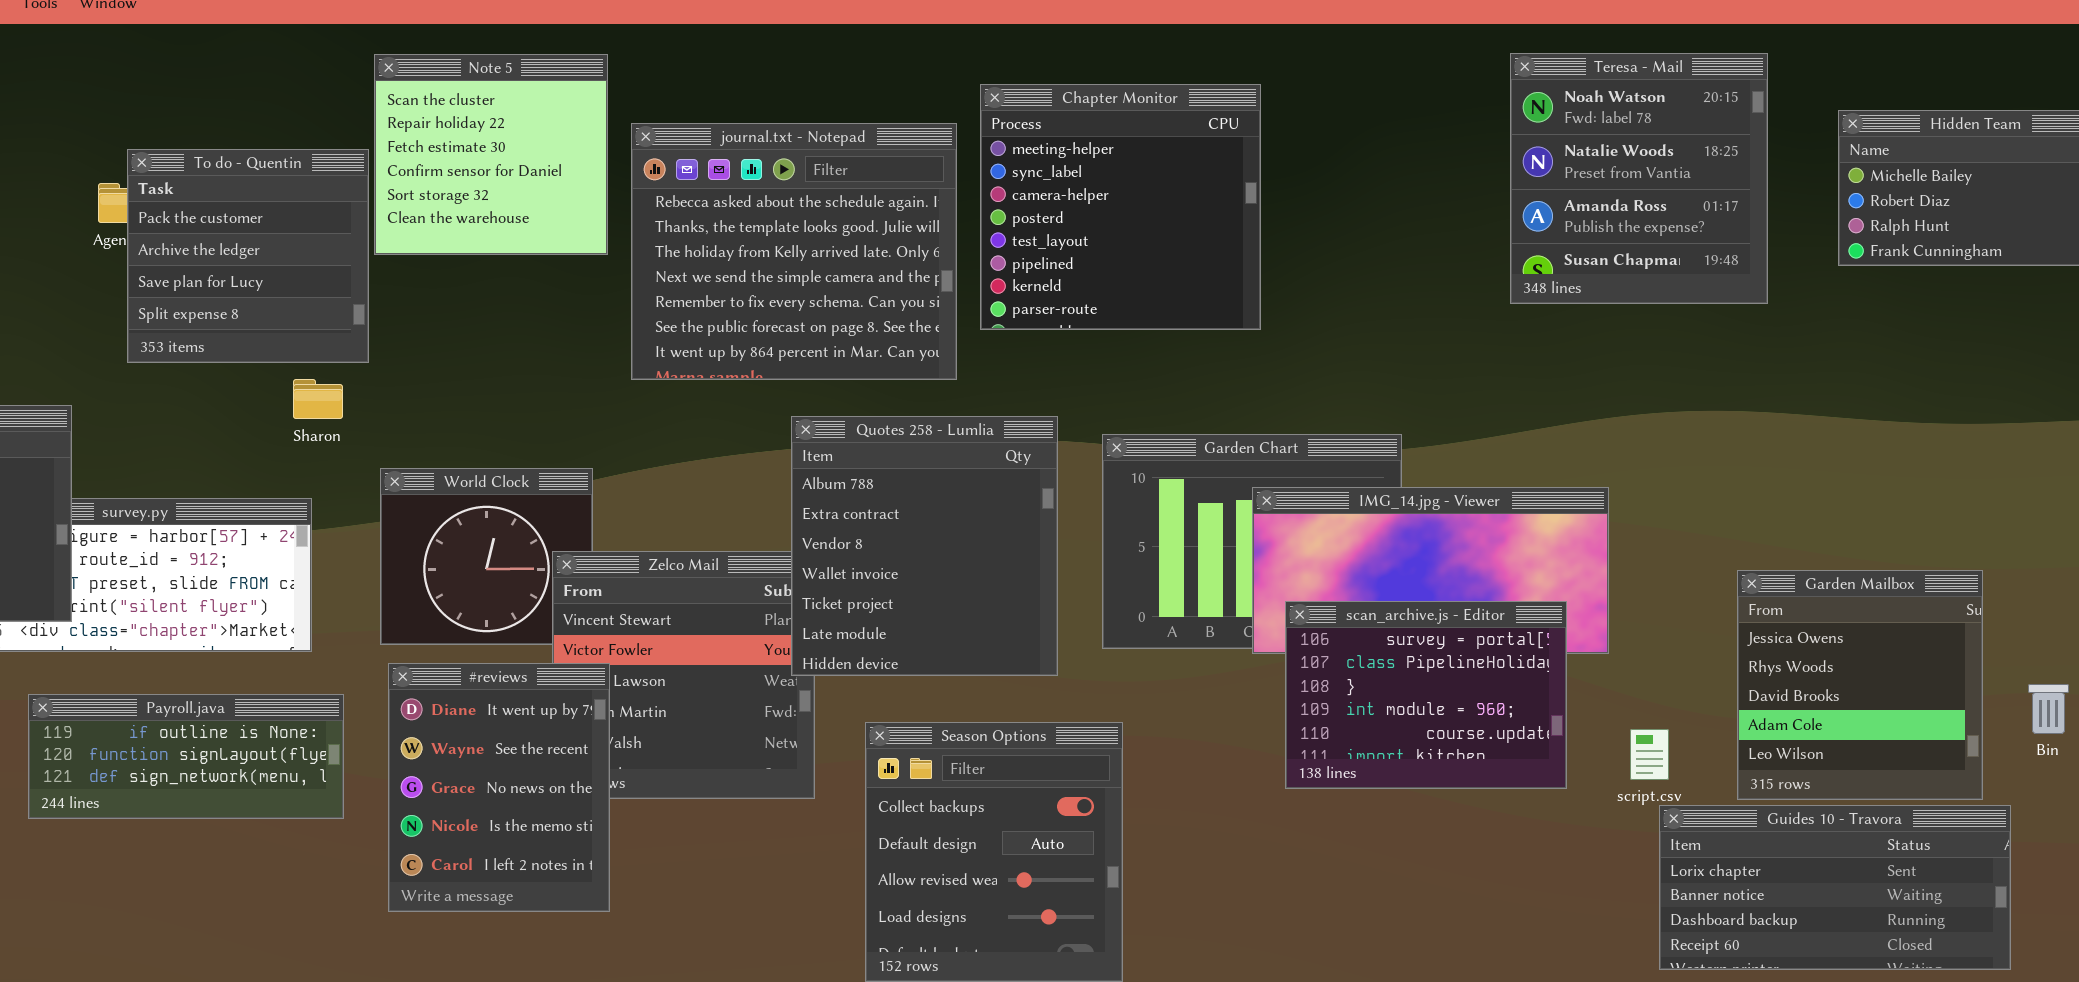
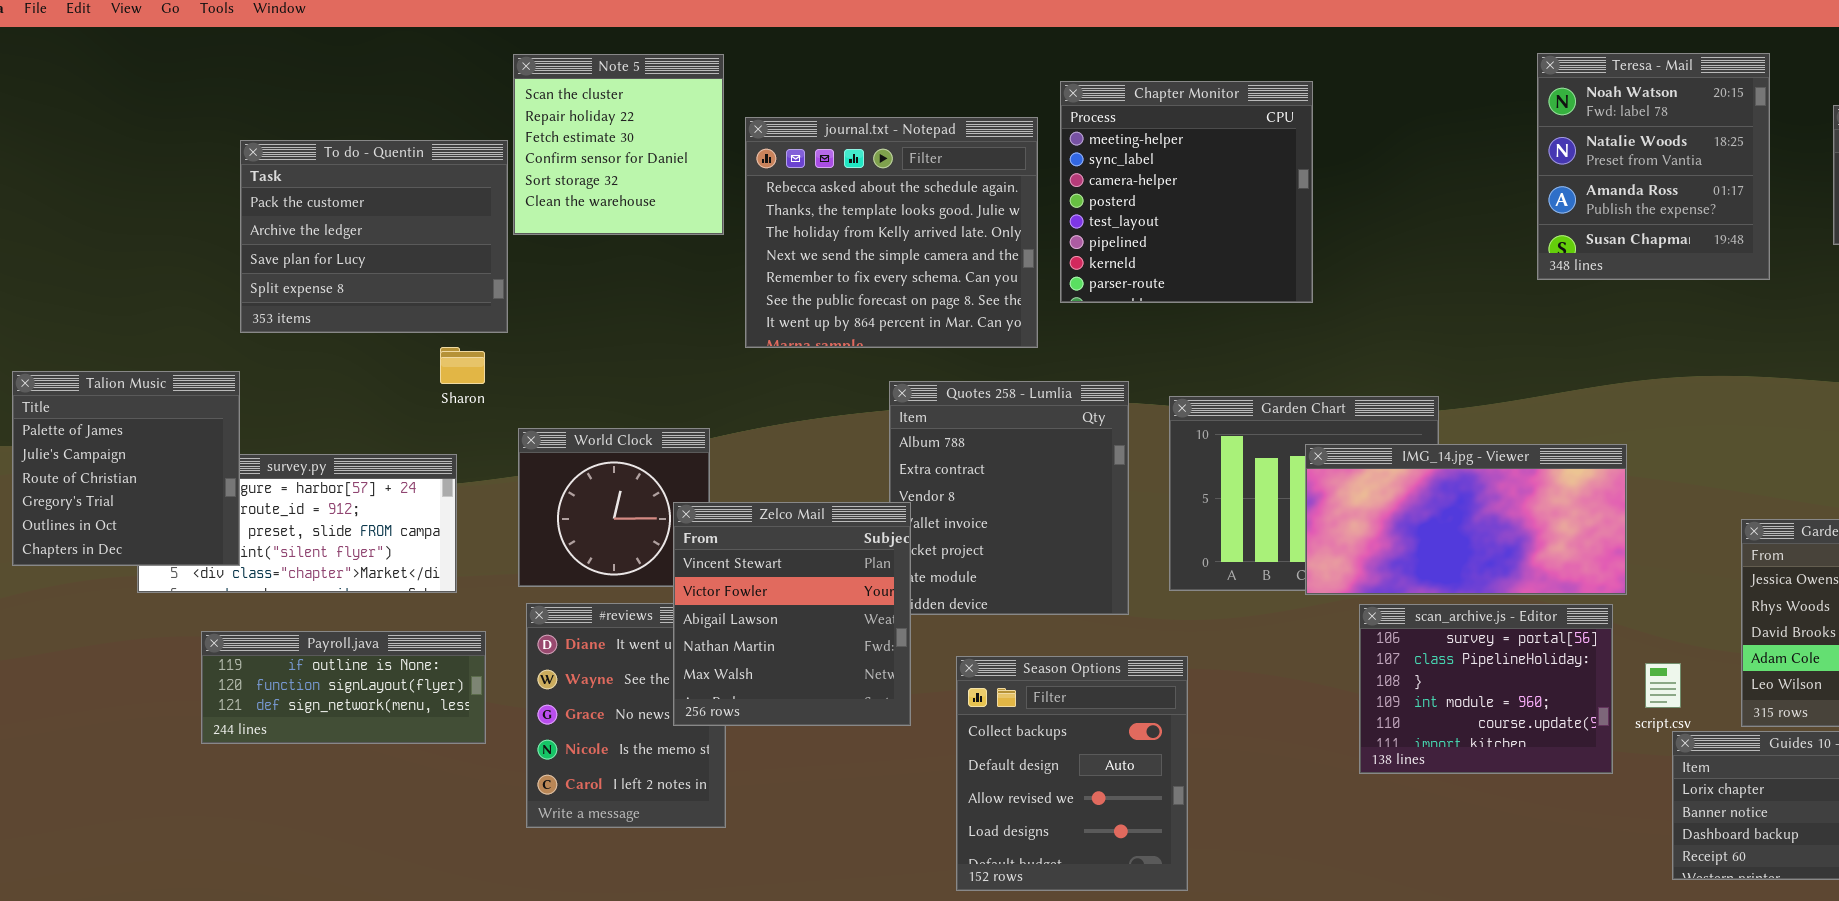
To do - Quentin: [127,149,369,363] -> [240,140,508,333], resized
Zelco Mail: [552,551,815,799] -> [673,502,911,726], raised
scan_archive.js - Editor: [1285,601,1567,789] -> [1359,604,1613,774], moved

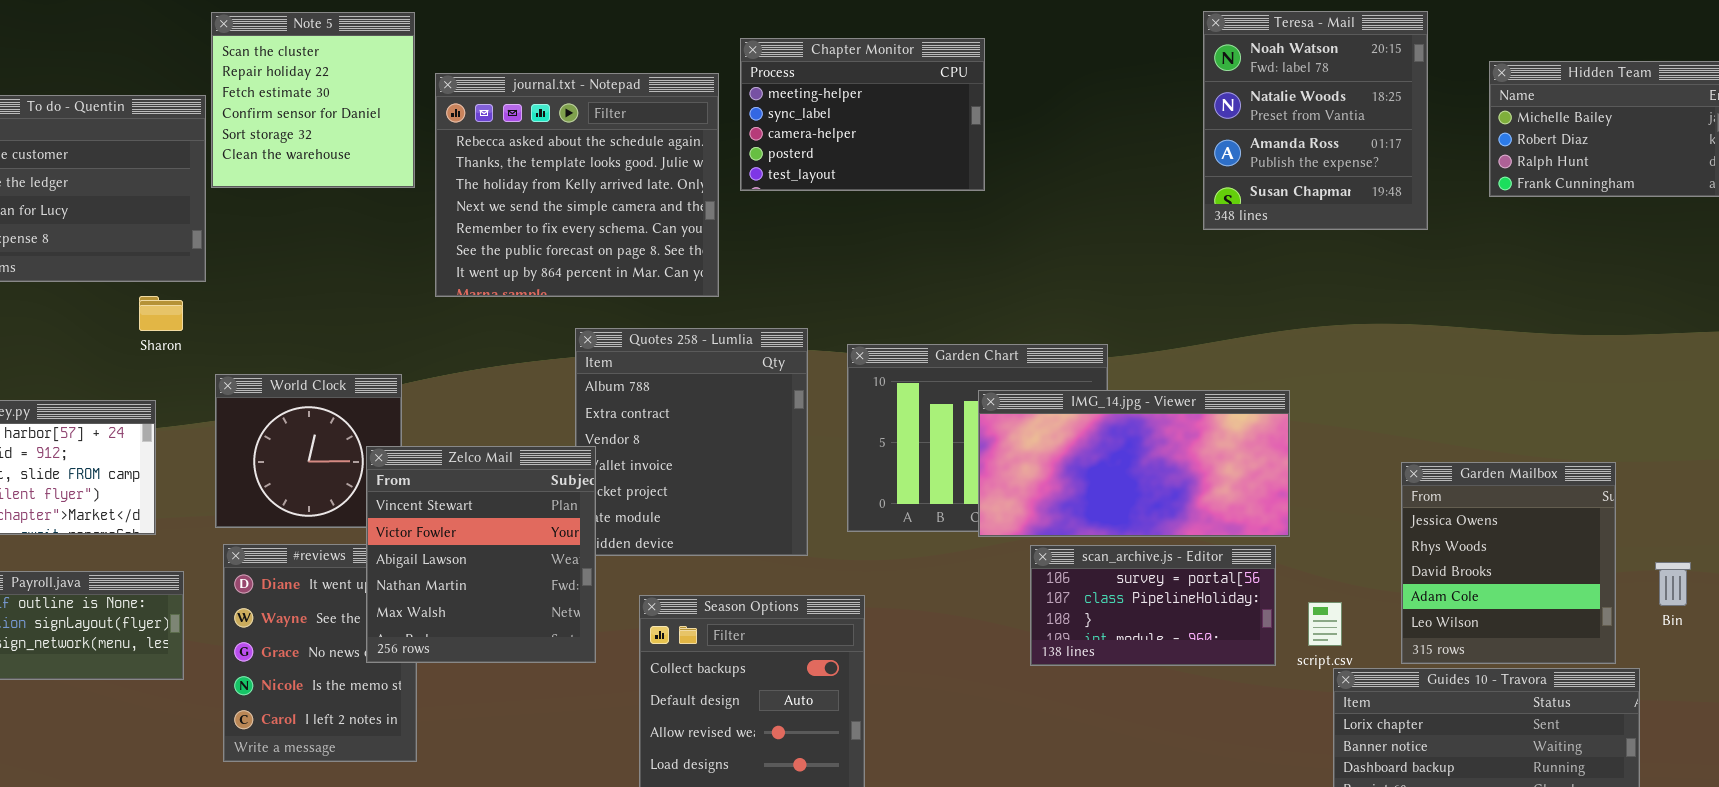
Chapter Monitor: [1060,81,1313,303] -> [740,38,985,191], resized
scan_archive.js - Editor: [1359,604,1613,774] -> [1030,545,1276,666], resized

